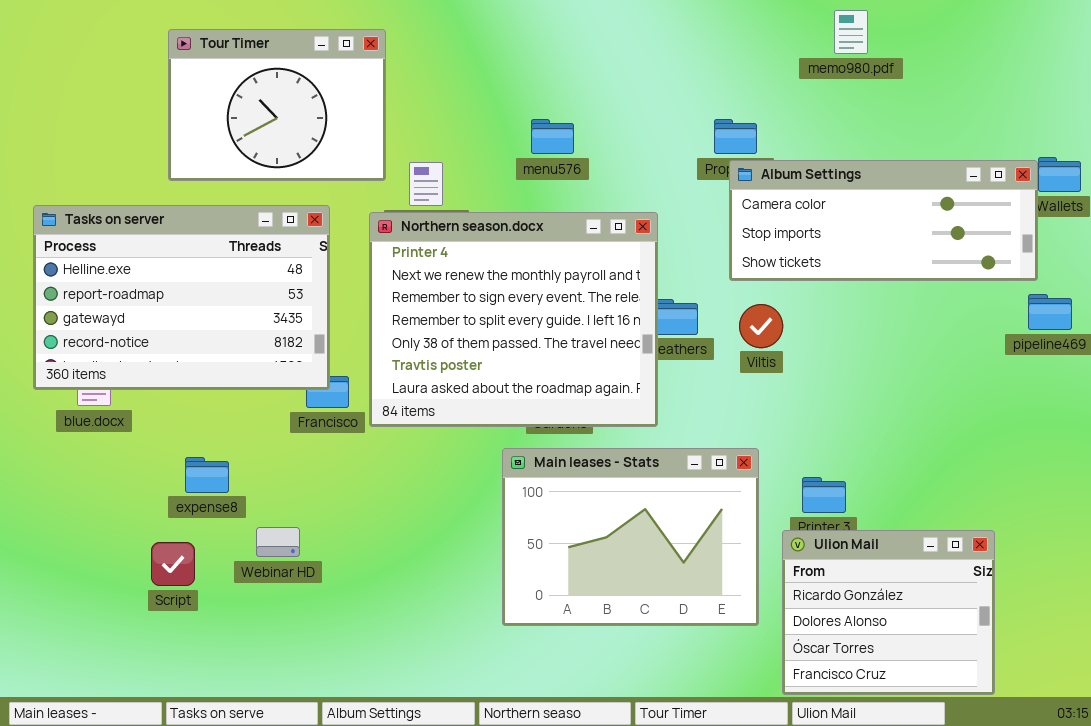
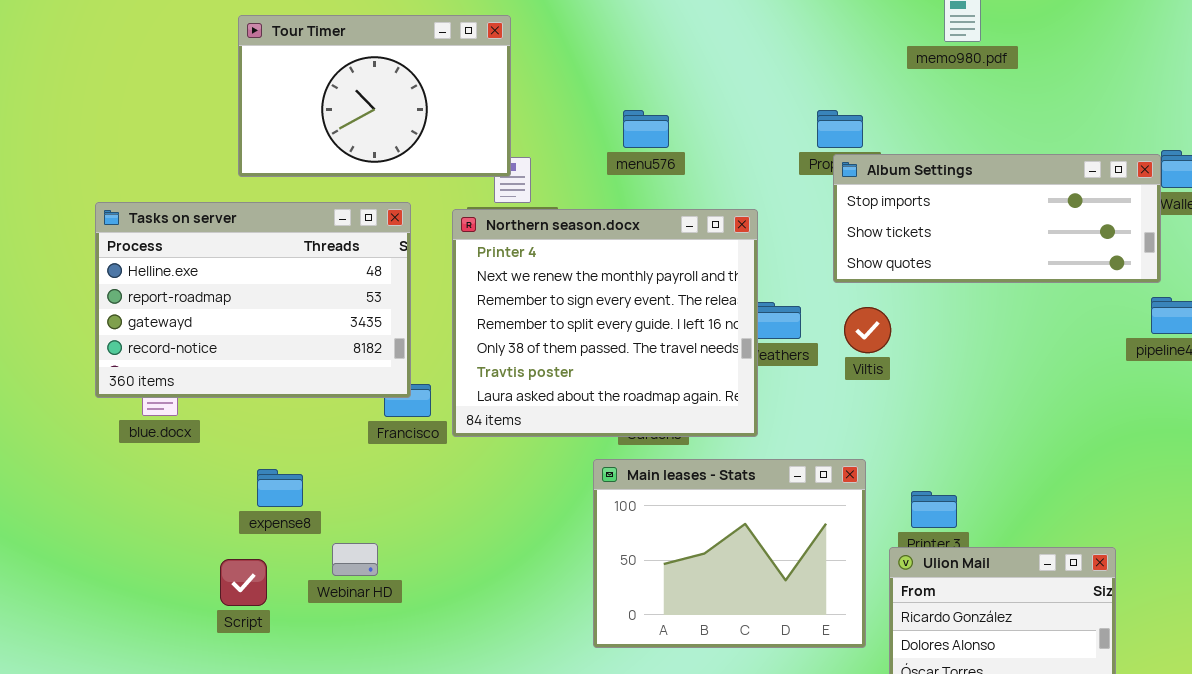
Tour Timer: [168,29,386,181] -> [238,15,511,177], resized
Album Settings: [729,160,1038,281] -> [833,154,1161,283], scrolled down 1 row

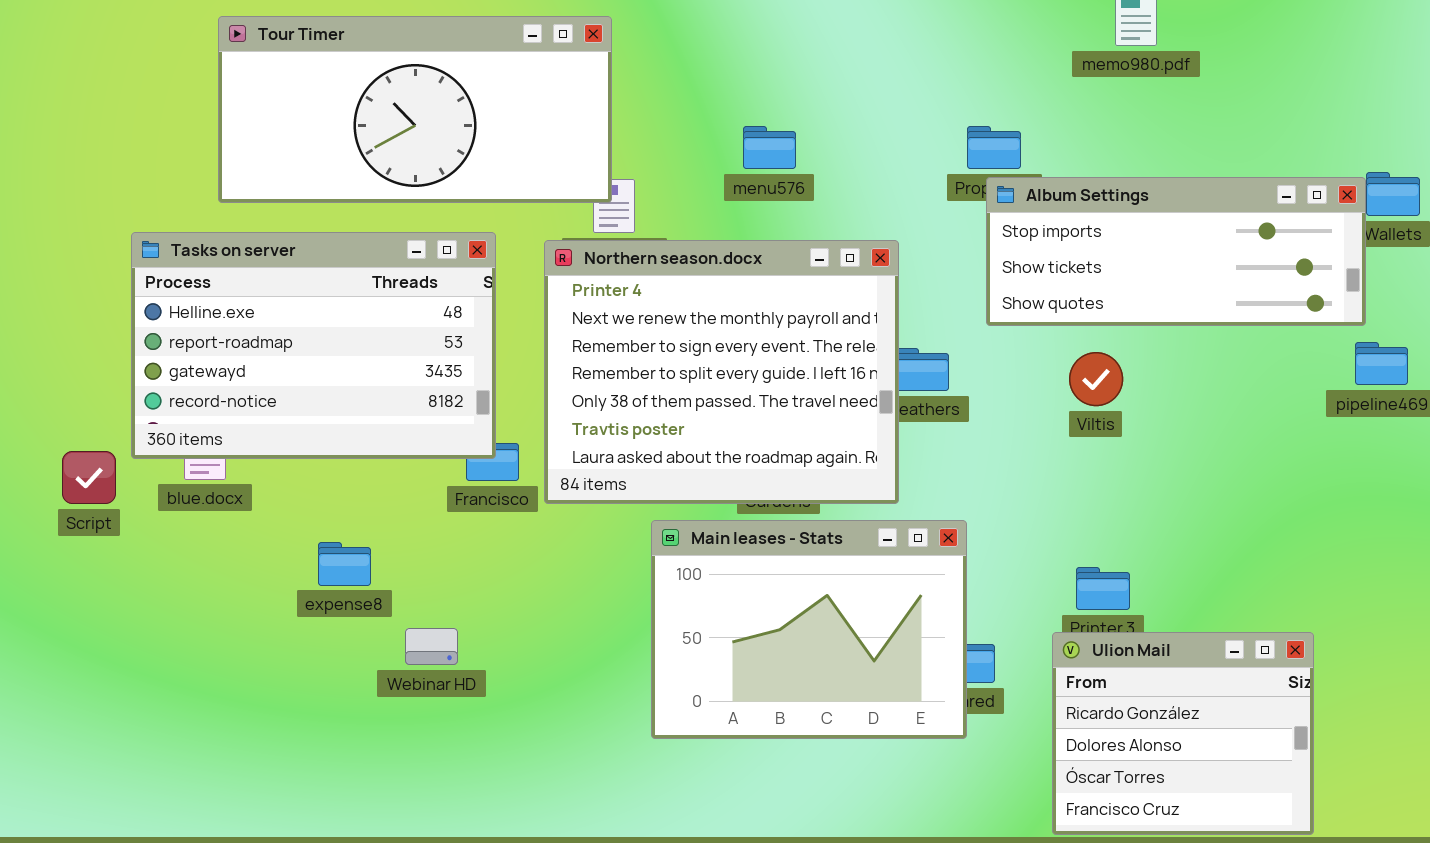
Tour Timer: [238,15,511,177] -> [218,16,612,203], resized
Viltis: [844,307,891,353] -> [1069,352,1123,406], moved
Main leases - Stats: [593,459,866,648] -> [651,520,967,739], moved
Script: [220,559,267,606] -> [62,451,116,504], moved

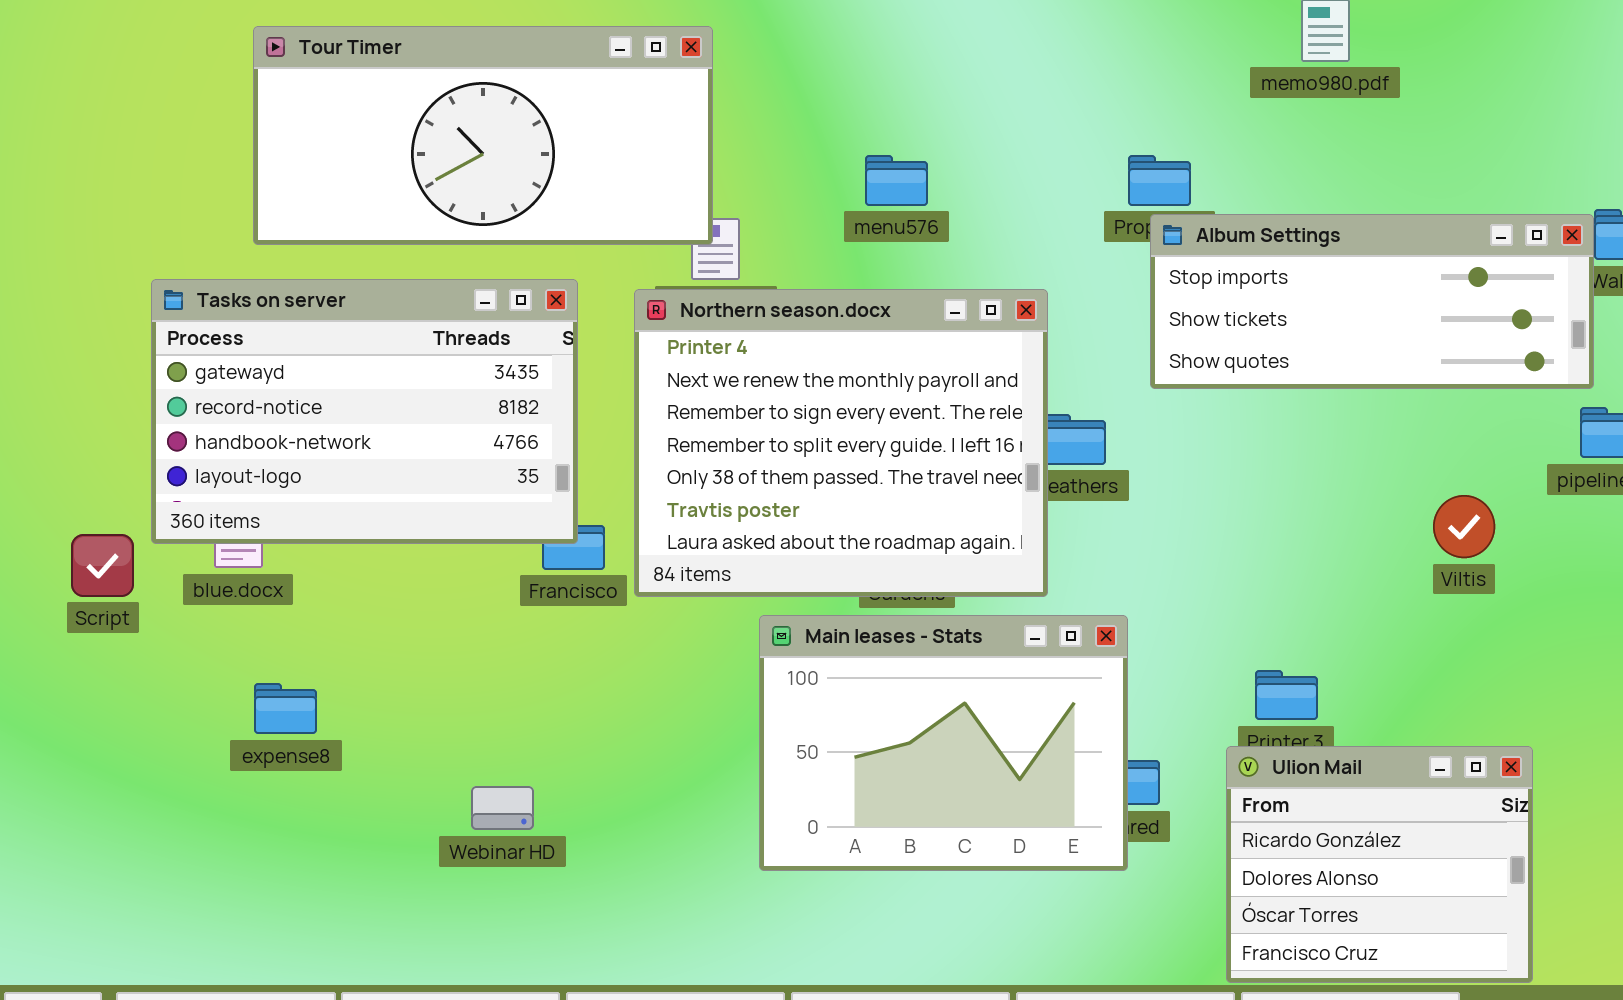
Tasks on server: [131,232,496,459] -> [151,279,578,544], scrolled down 2 rows
Viltis: [1069,352,1123,406] -> [1433,495,1495,558], moved
expense8: [318,542,371,586] -> [254,683,317,734], moved
Webinar HD: [405,628,458,665] -> [471,786,534,830], moved

